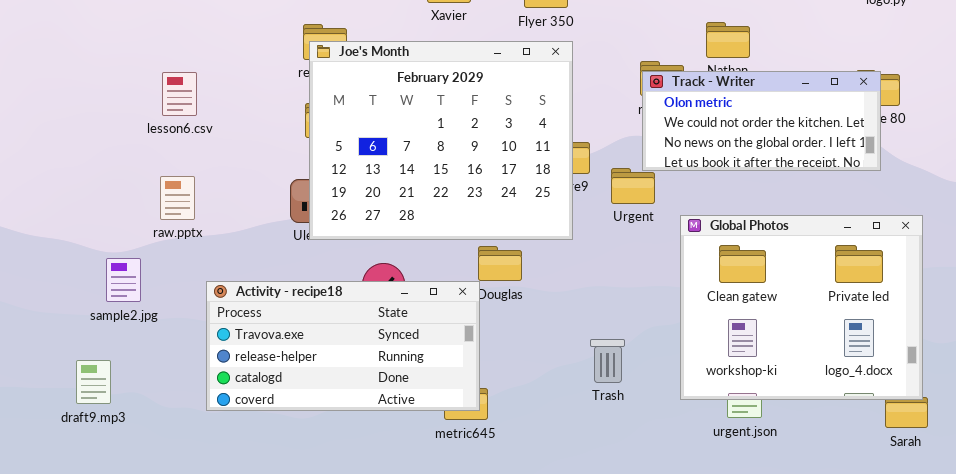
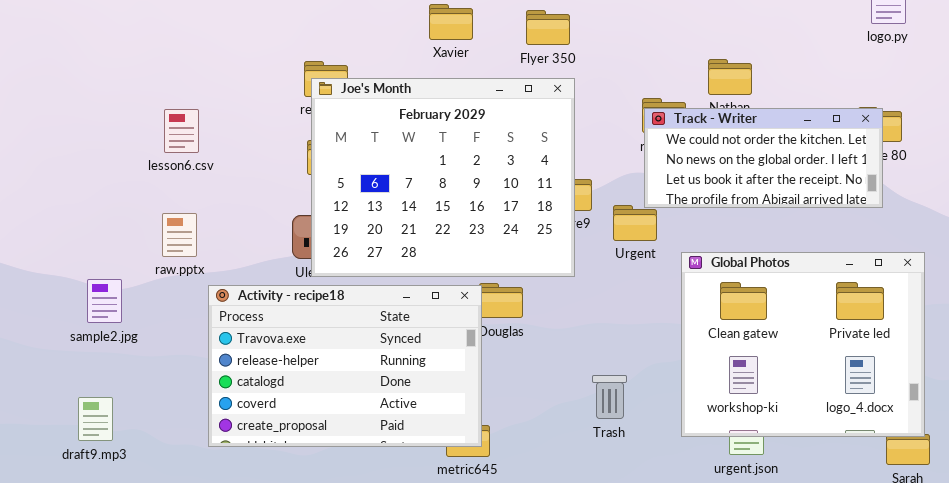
Track - Writer: [642,71,881,171] -> [644,108,883,208], scrolled down 1 row
sample2.jpg: [106,258,141,302] -> [87,279,122,323], moved
Activity - recipe18: [206,281,480,411] -> [208,285,482,447], resized

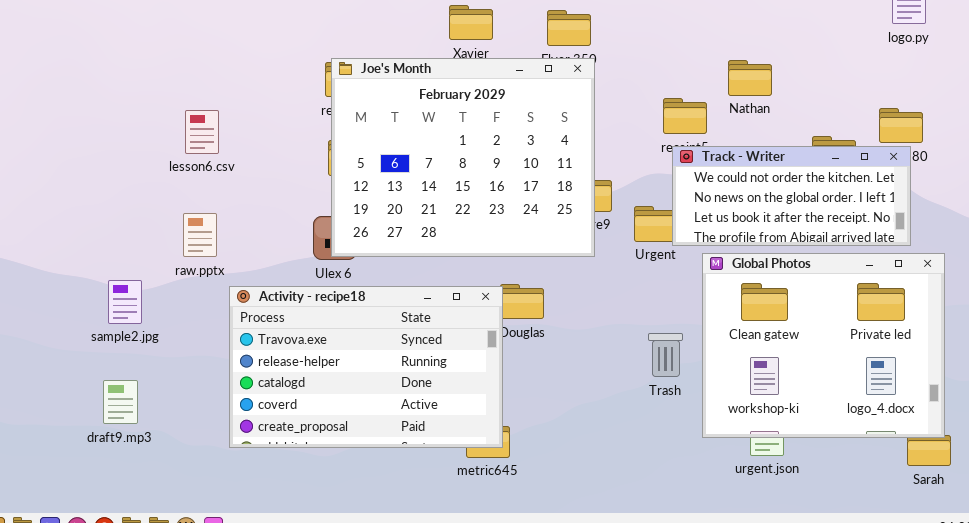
Joe's Month: [311,78,575,277] -> [331,58,595,257], moved
Track - Writer: [644,108,883,208] -> [672,146,911,246], moved
Trash: [592,375,627,419] -> [648,333,683,377], moved
draft9.mp3: [78,397,113,441] -> [103,380,138,424], moved

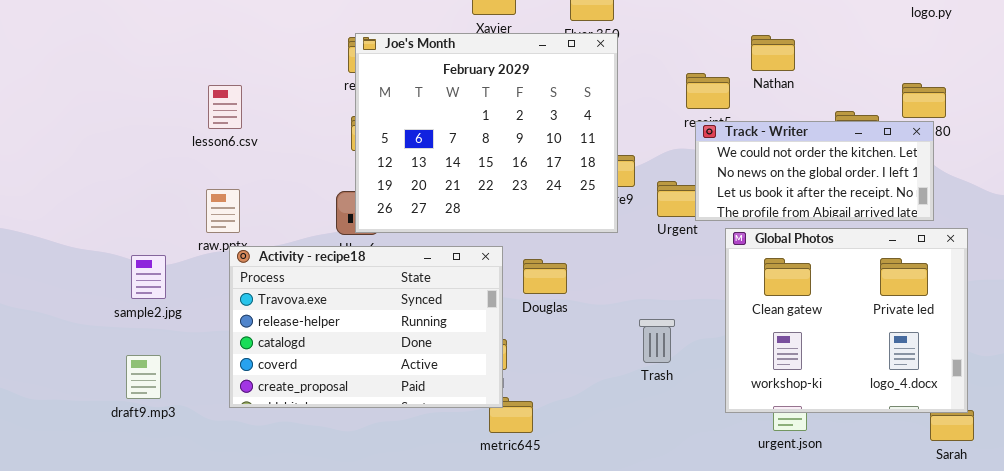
Activity - recipe18: [229,286,503,448] -> [229,246,503,408], moved
Trash: [648,333,683,377] -> [639,319,675,363], moved

